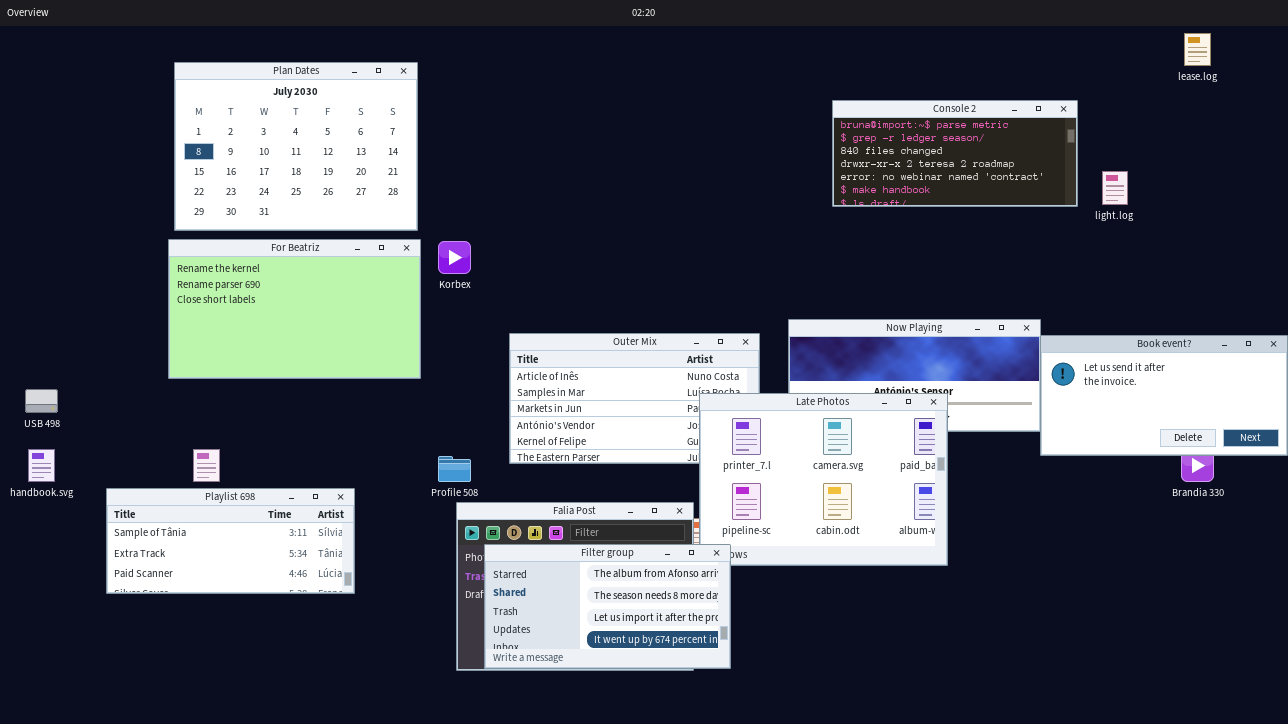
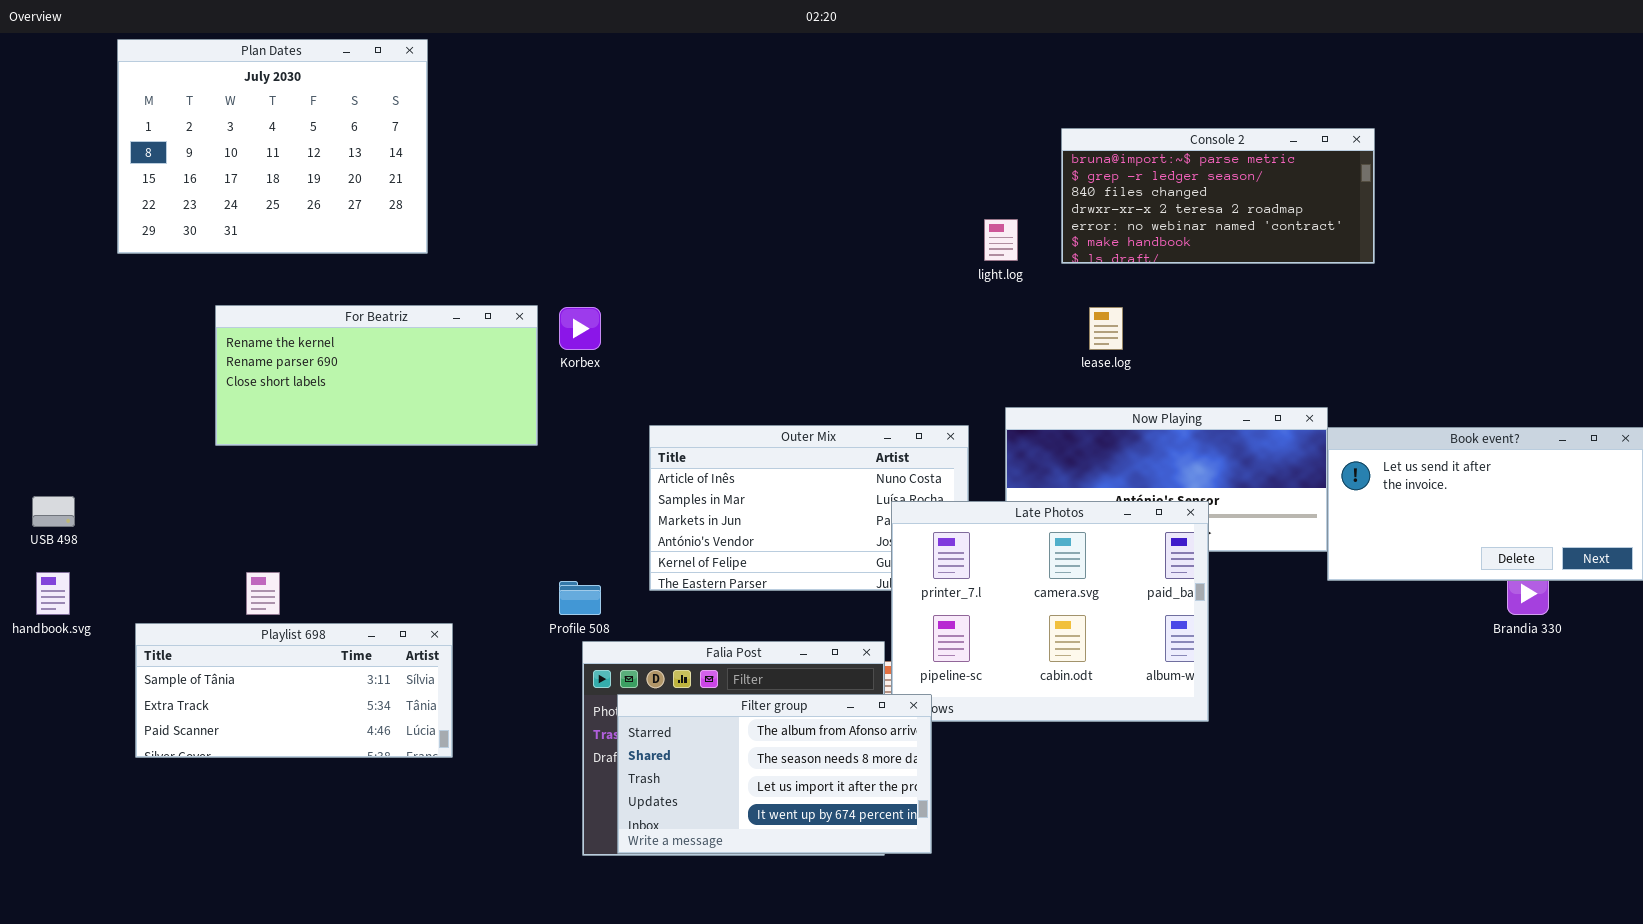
lease.log: [1184,33,1211,66] -> [1089,307,1123,350], moved
Plan Dates: [174,62,418,231] -> [117,39,428,254], moved
light.log: [1102,171,1128,205] -> [984,219,1018,261], moved
For Beatriz: [168,239,421,379] -> [215,305,538,446], resized

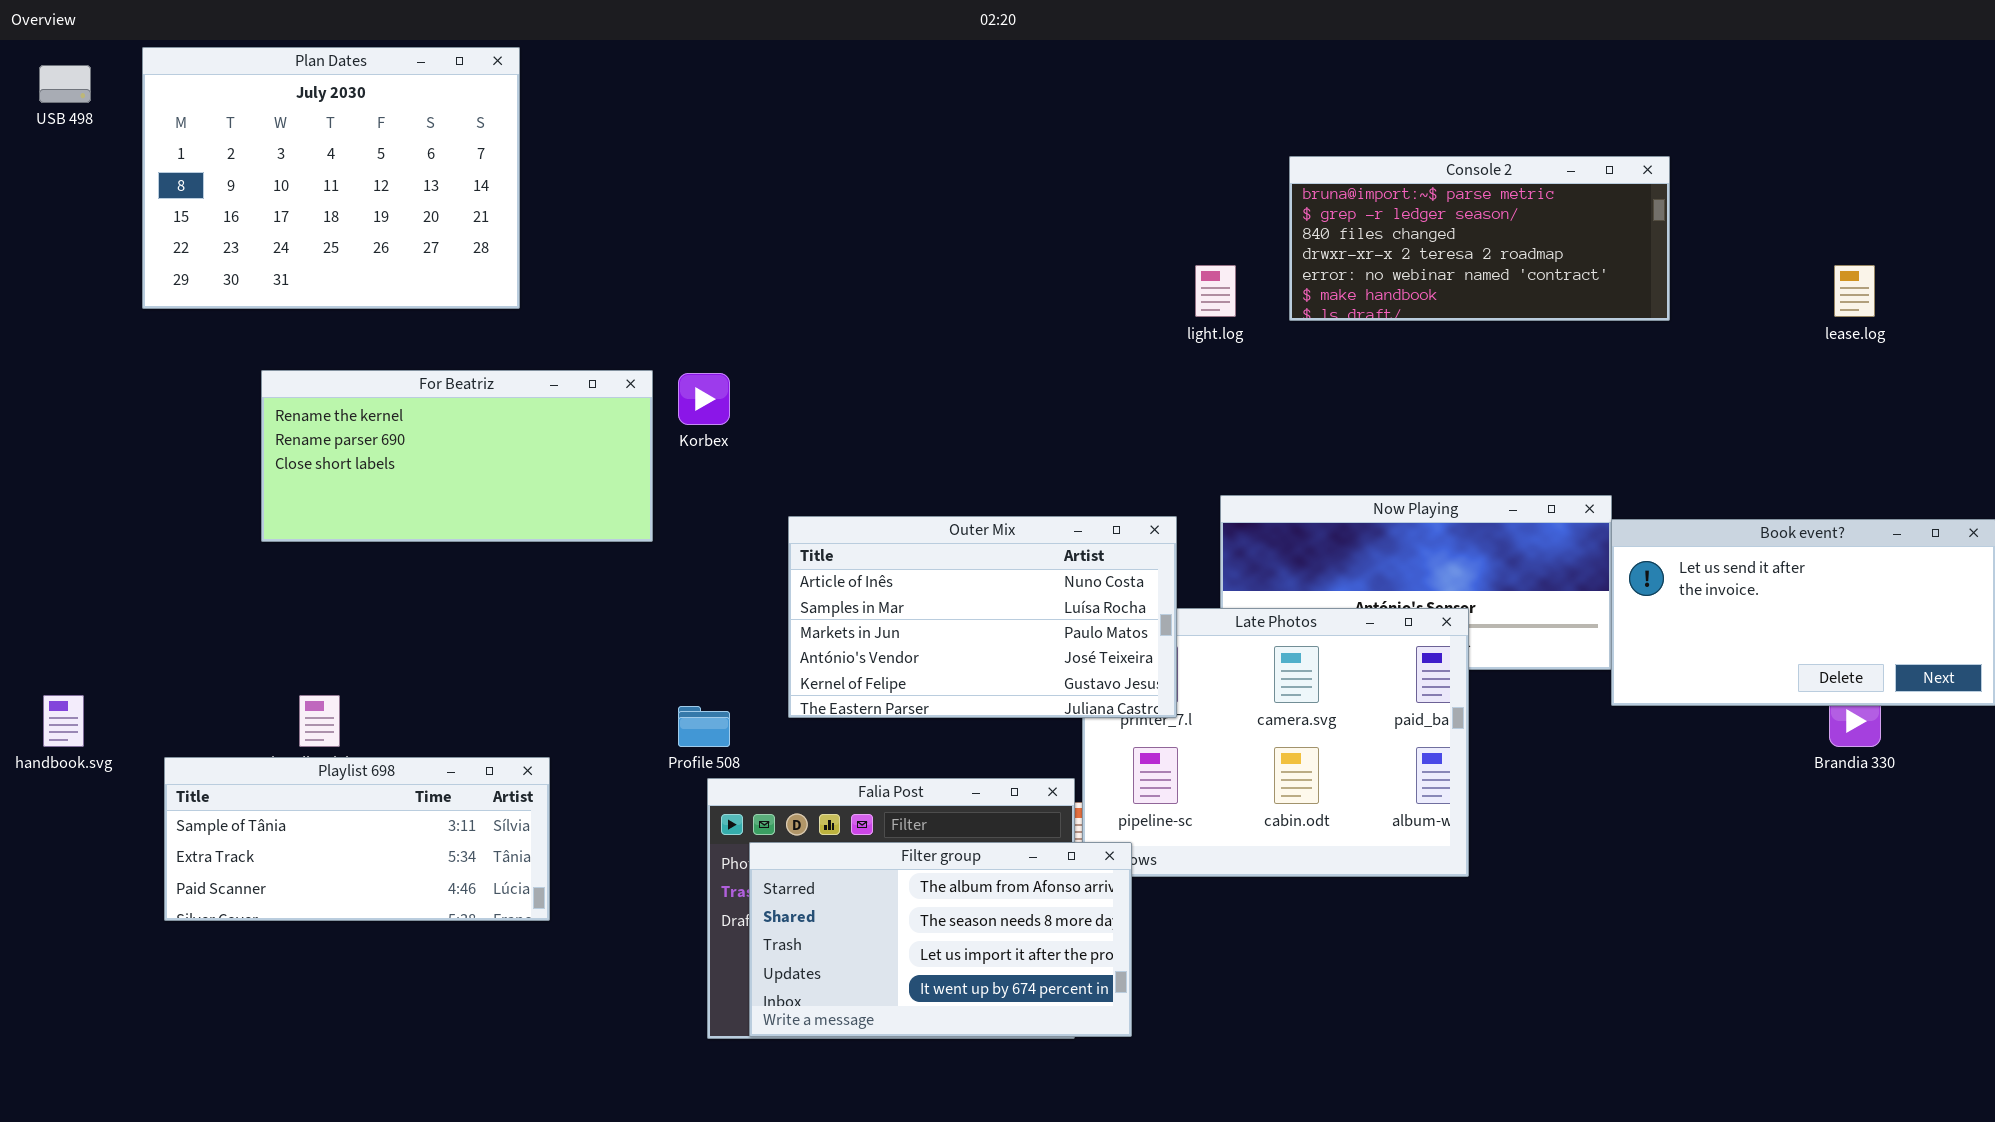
lease.log: [1089,307,1123,350] -> [1834,265,1875,317], moved
Outer Mix: [649,425,969,591] -> [788,516,1177,718], raised
USB 498: [32,496,75,527] -> [39,65,91,103], moved

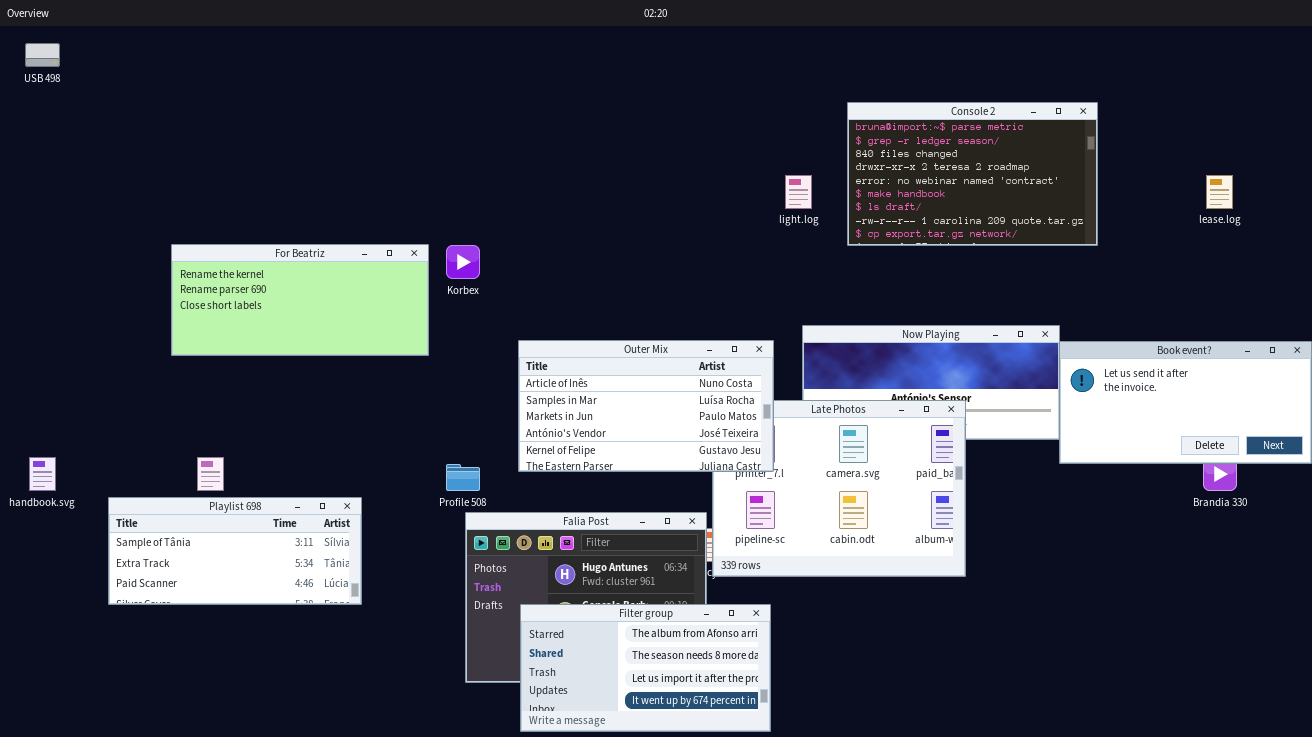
Plan Dates: [142,47,520,309] -> none, closed
Console 2: [1289,156,1670,321] -> [847,102,1098,246], resized
Filter group: [749,842,1132,1037] -> [520,604,771,732], moved

